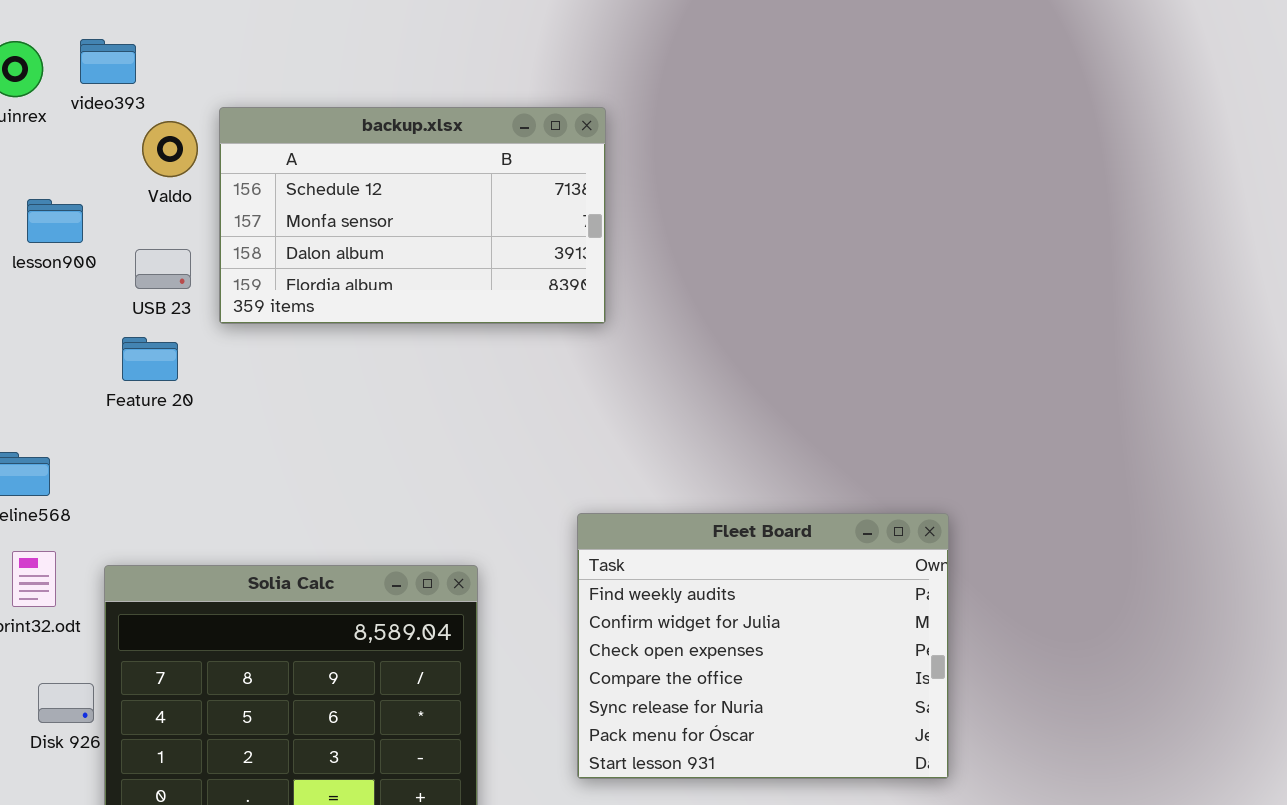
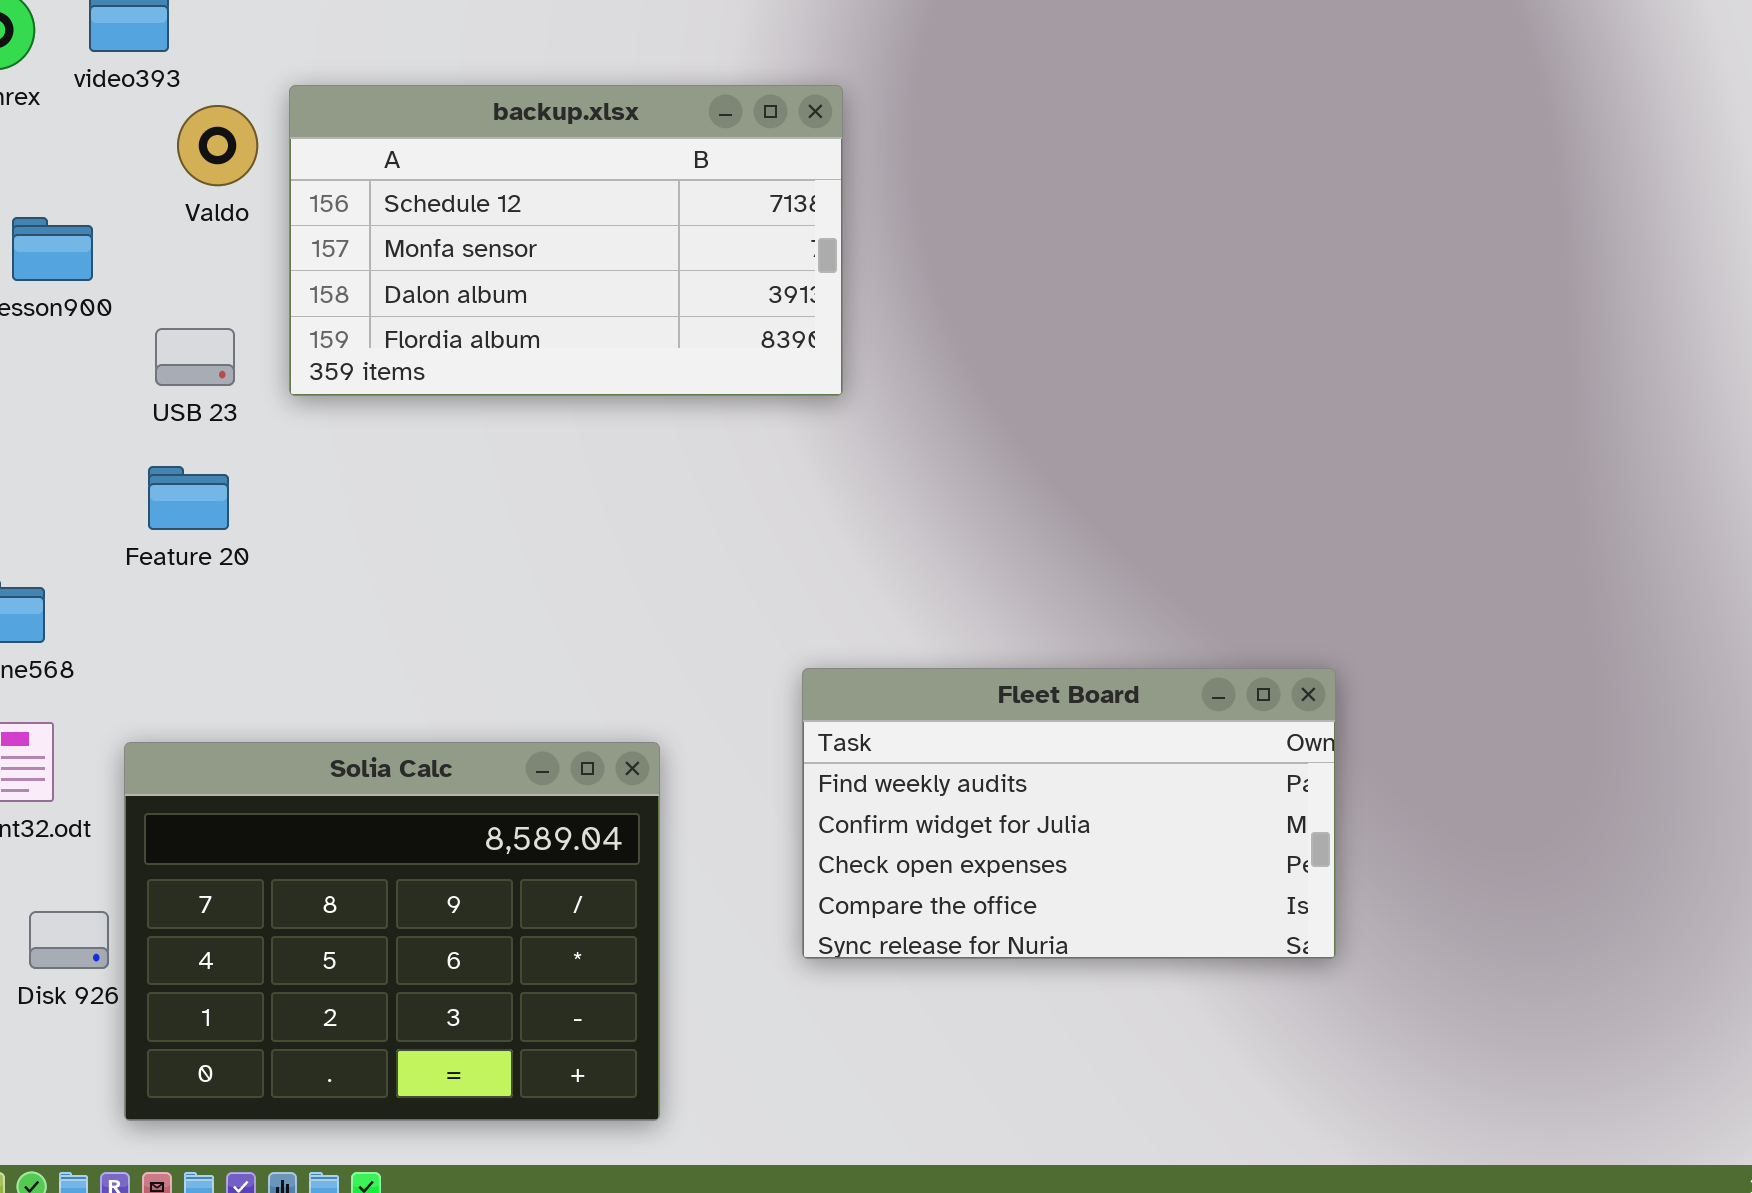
USB 23: [135,249,191,289] -> [155,328,235,386], moved
Feature 20: [122,337,178,381] -> [148,466,229,530], moved
Fleet Board: [577,513,949,779] -> [802,668,1336,959], resized

